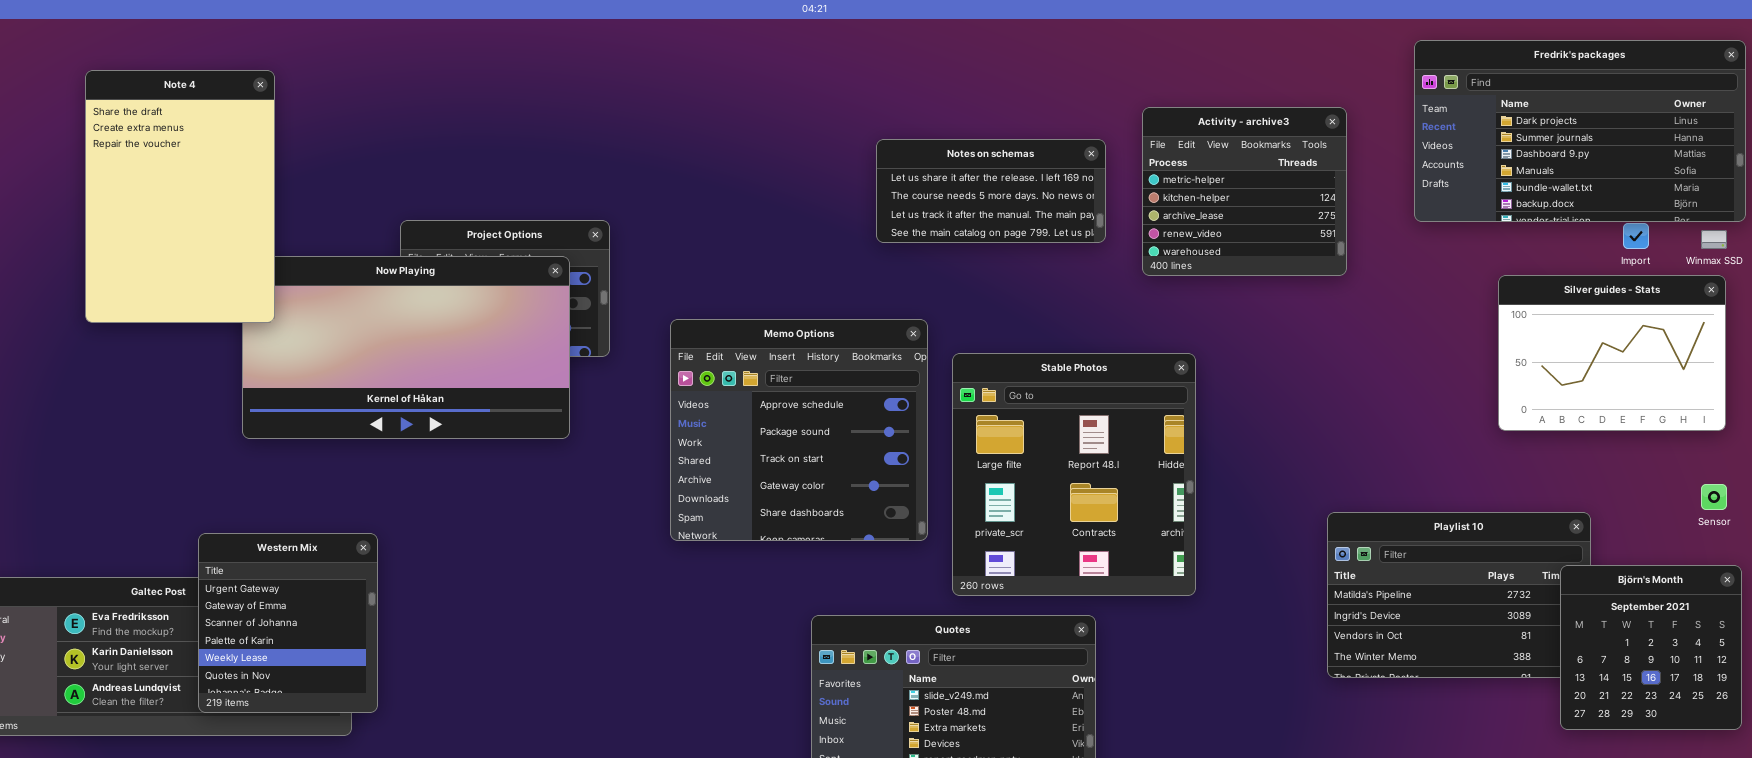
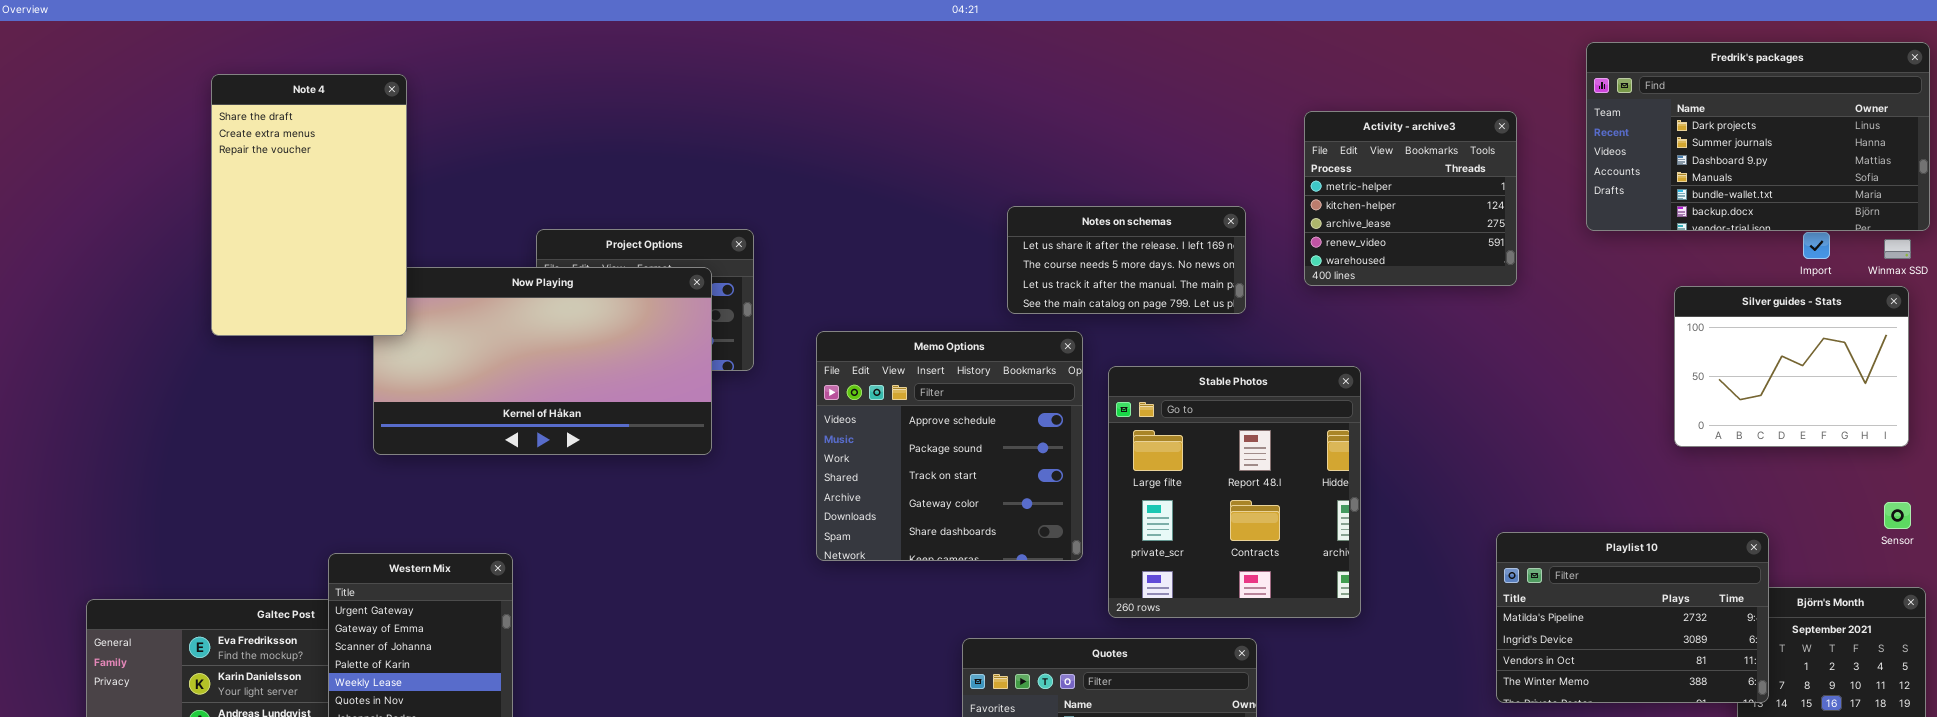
Notes on schemas: [876,139,1106,243] -> [1007,206,1246,314], moved
Playlist 10: [1327,512,1591,678] -> [1496,532,1769,703], raised

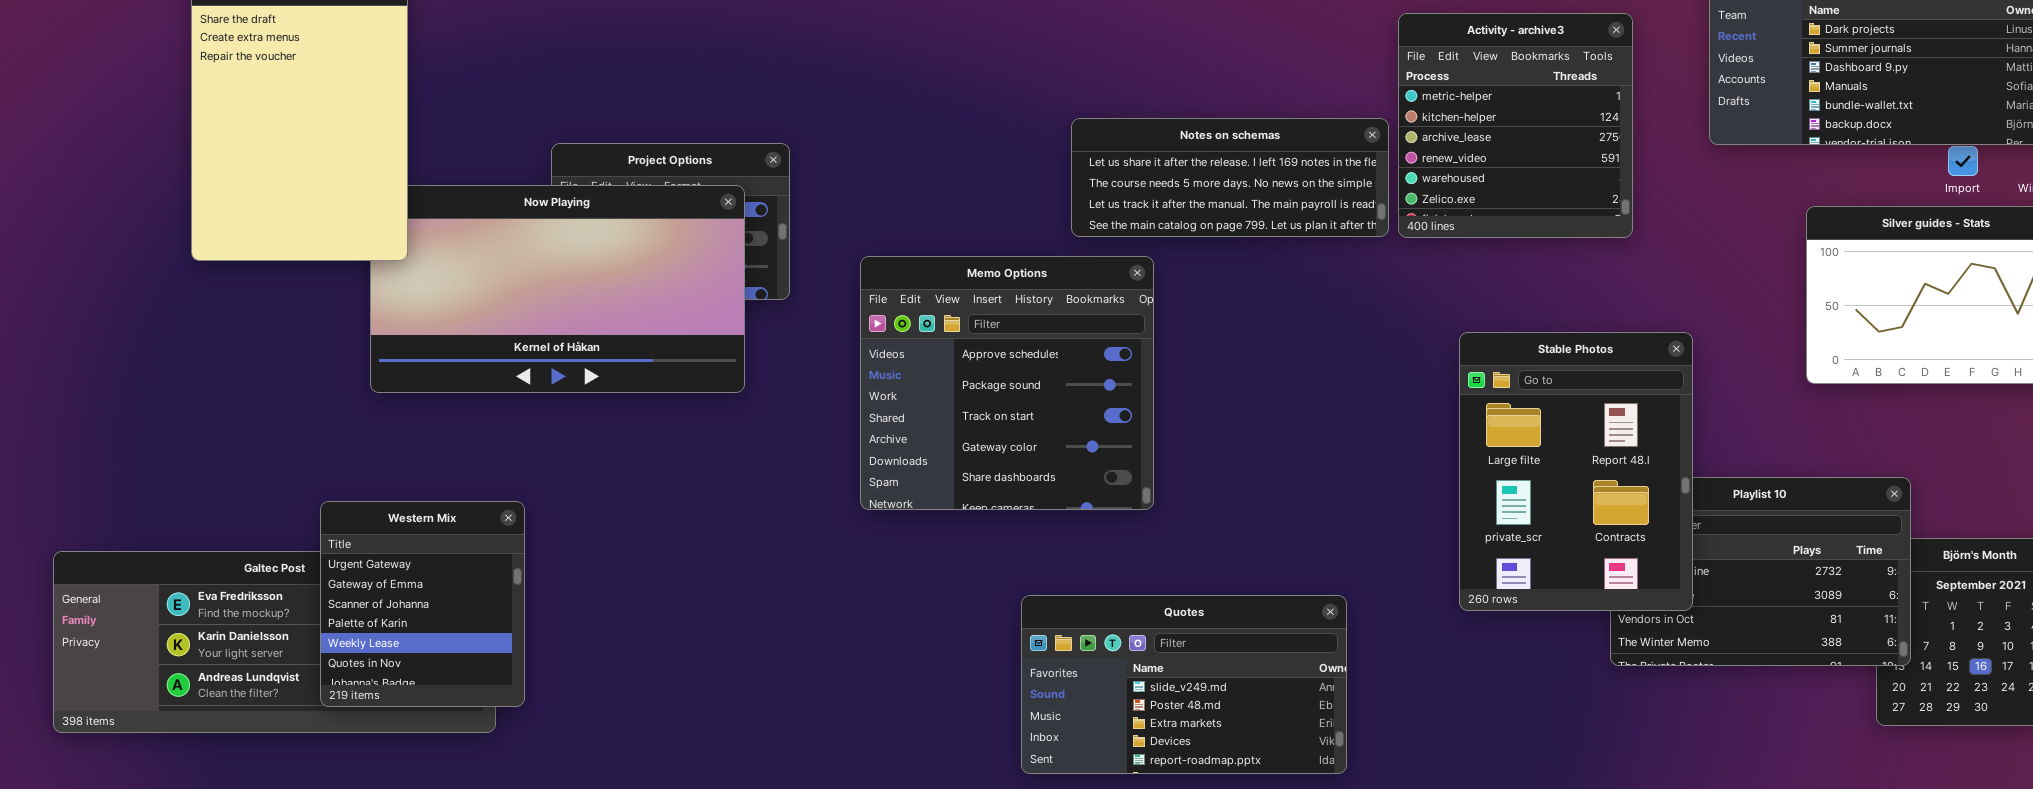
Activity - archive3: [1304,111,1517,286] -> [1398,13,1633,238], resized
Notes on schemas: [1007,206,1246,314] -> [1071,118,1389,237], resized
Stable Photos: [1108,366,1361,618] -> [1459,332,1693,611], moved, resized

